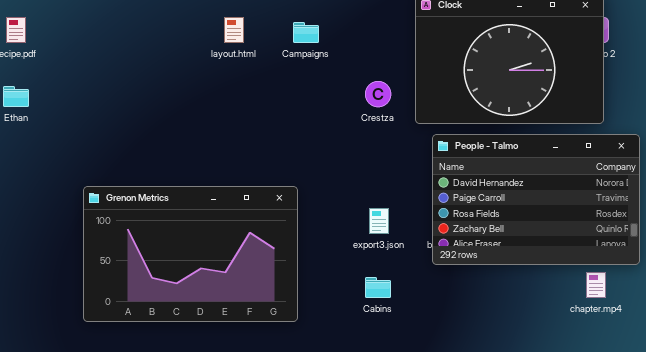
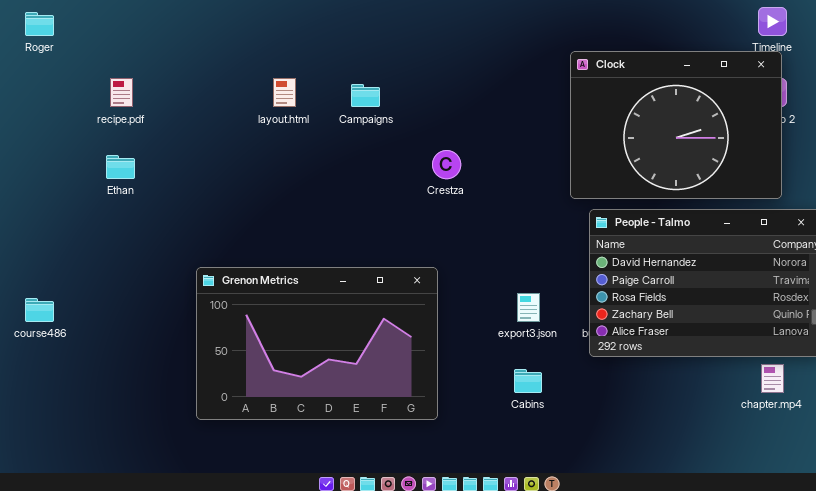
layout.html: [224,17,244,43] -> [273,78,296,107], moved
Campaigns: [293,22,319,43] -> [351,84,380,107], moved
Crestza: [365,81,391,107] -> [432,150,461,179], moved

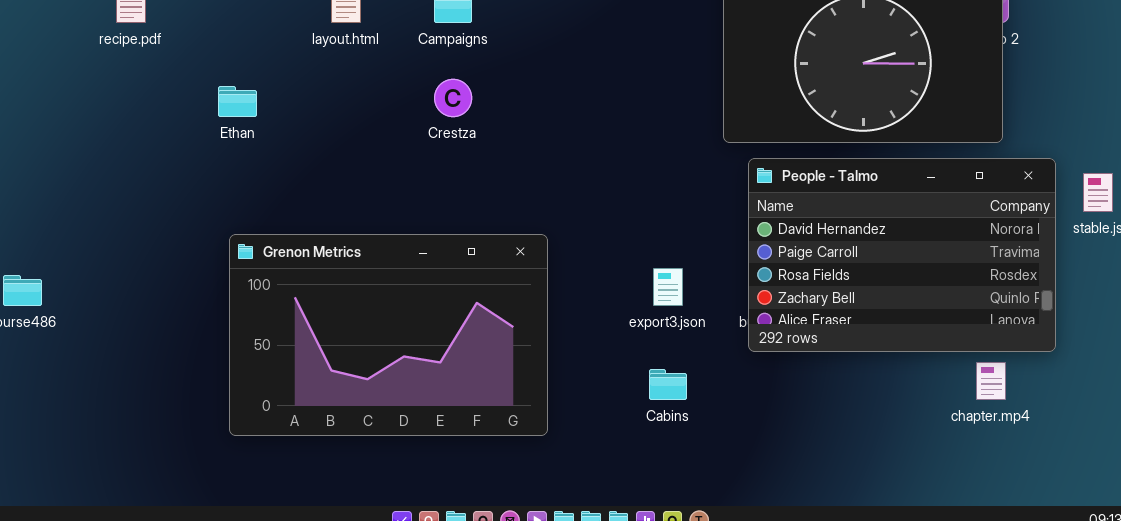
Crestza: [432,150,461,179] -> [434,79,472,117], moved
Ethan: [106,155,135,179] -> [218,86,257,117], moved

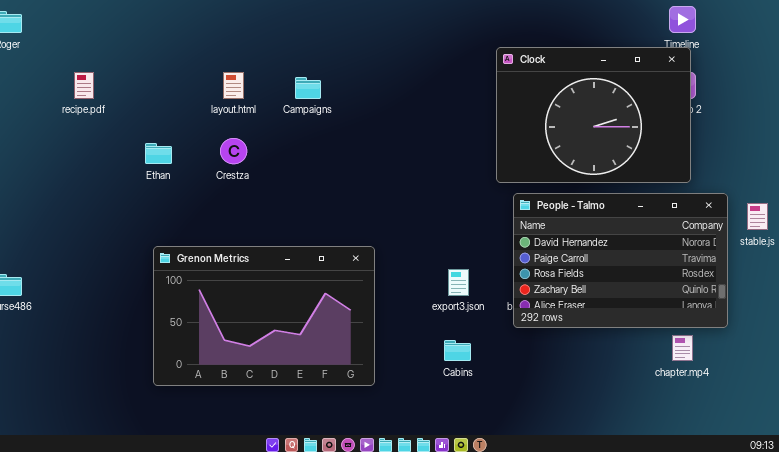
Crestza: [434,79,472,117] -> [220,138,247,164], moved

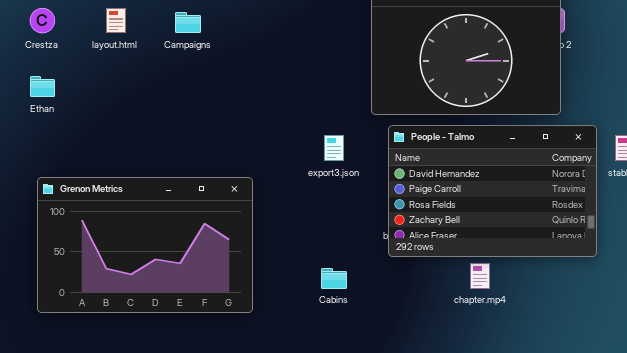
Crestza: [220,138,247,164] -> [30,8,55,33], moved
export3.json: [448,269,469,296] -> [324,135,344,161], moved
chapter.mp4: [672,335,693,361] -> [470,263,490,289], moved

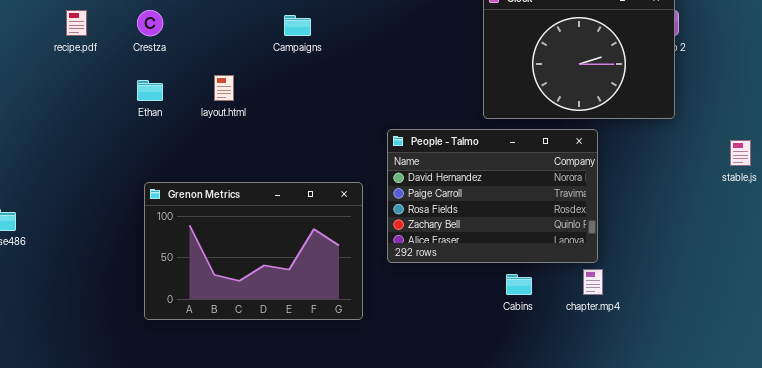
layout.html: [106,8,126,33] -> [214,75,234,101], moved
People - Talmo: [388,125,597,257] -> [387,129,598,263], moved
Cabins: [321,268,347,289] -> [506,274,532,295], moved

